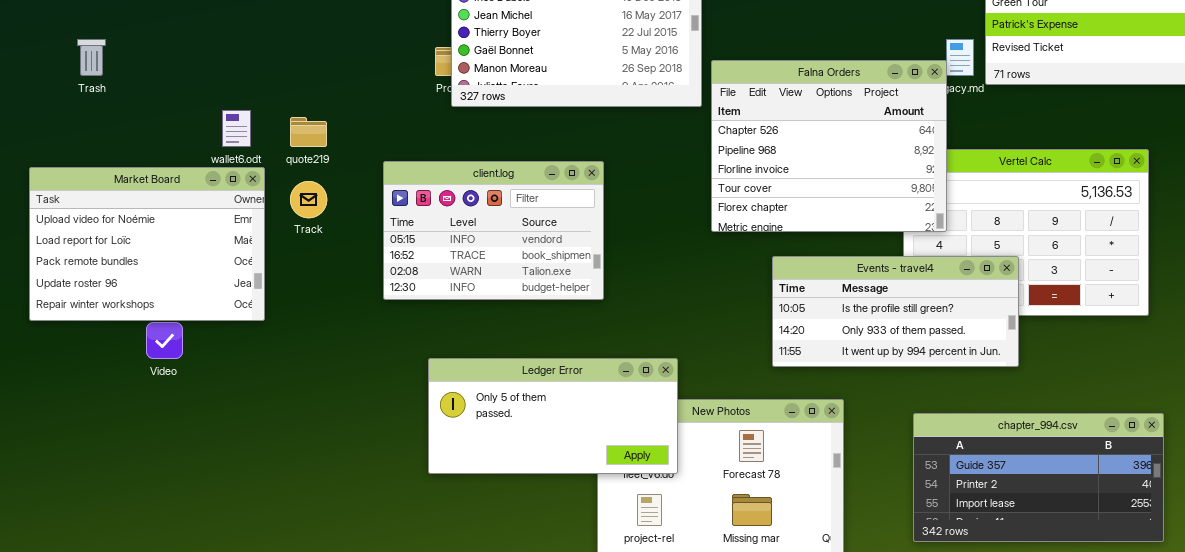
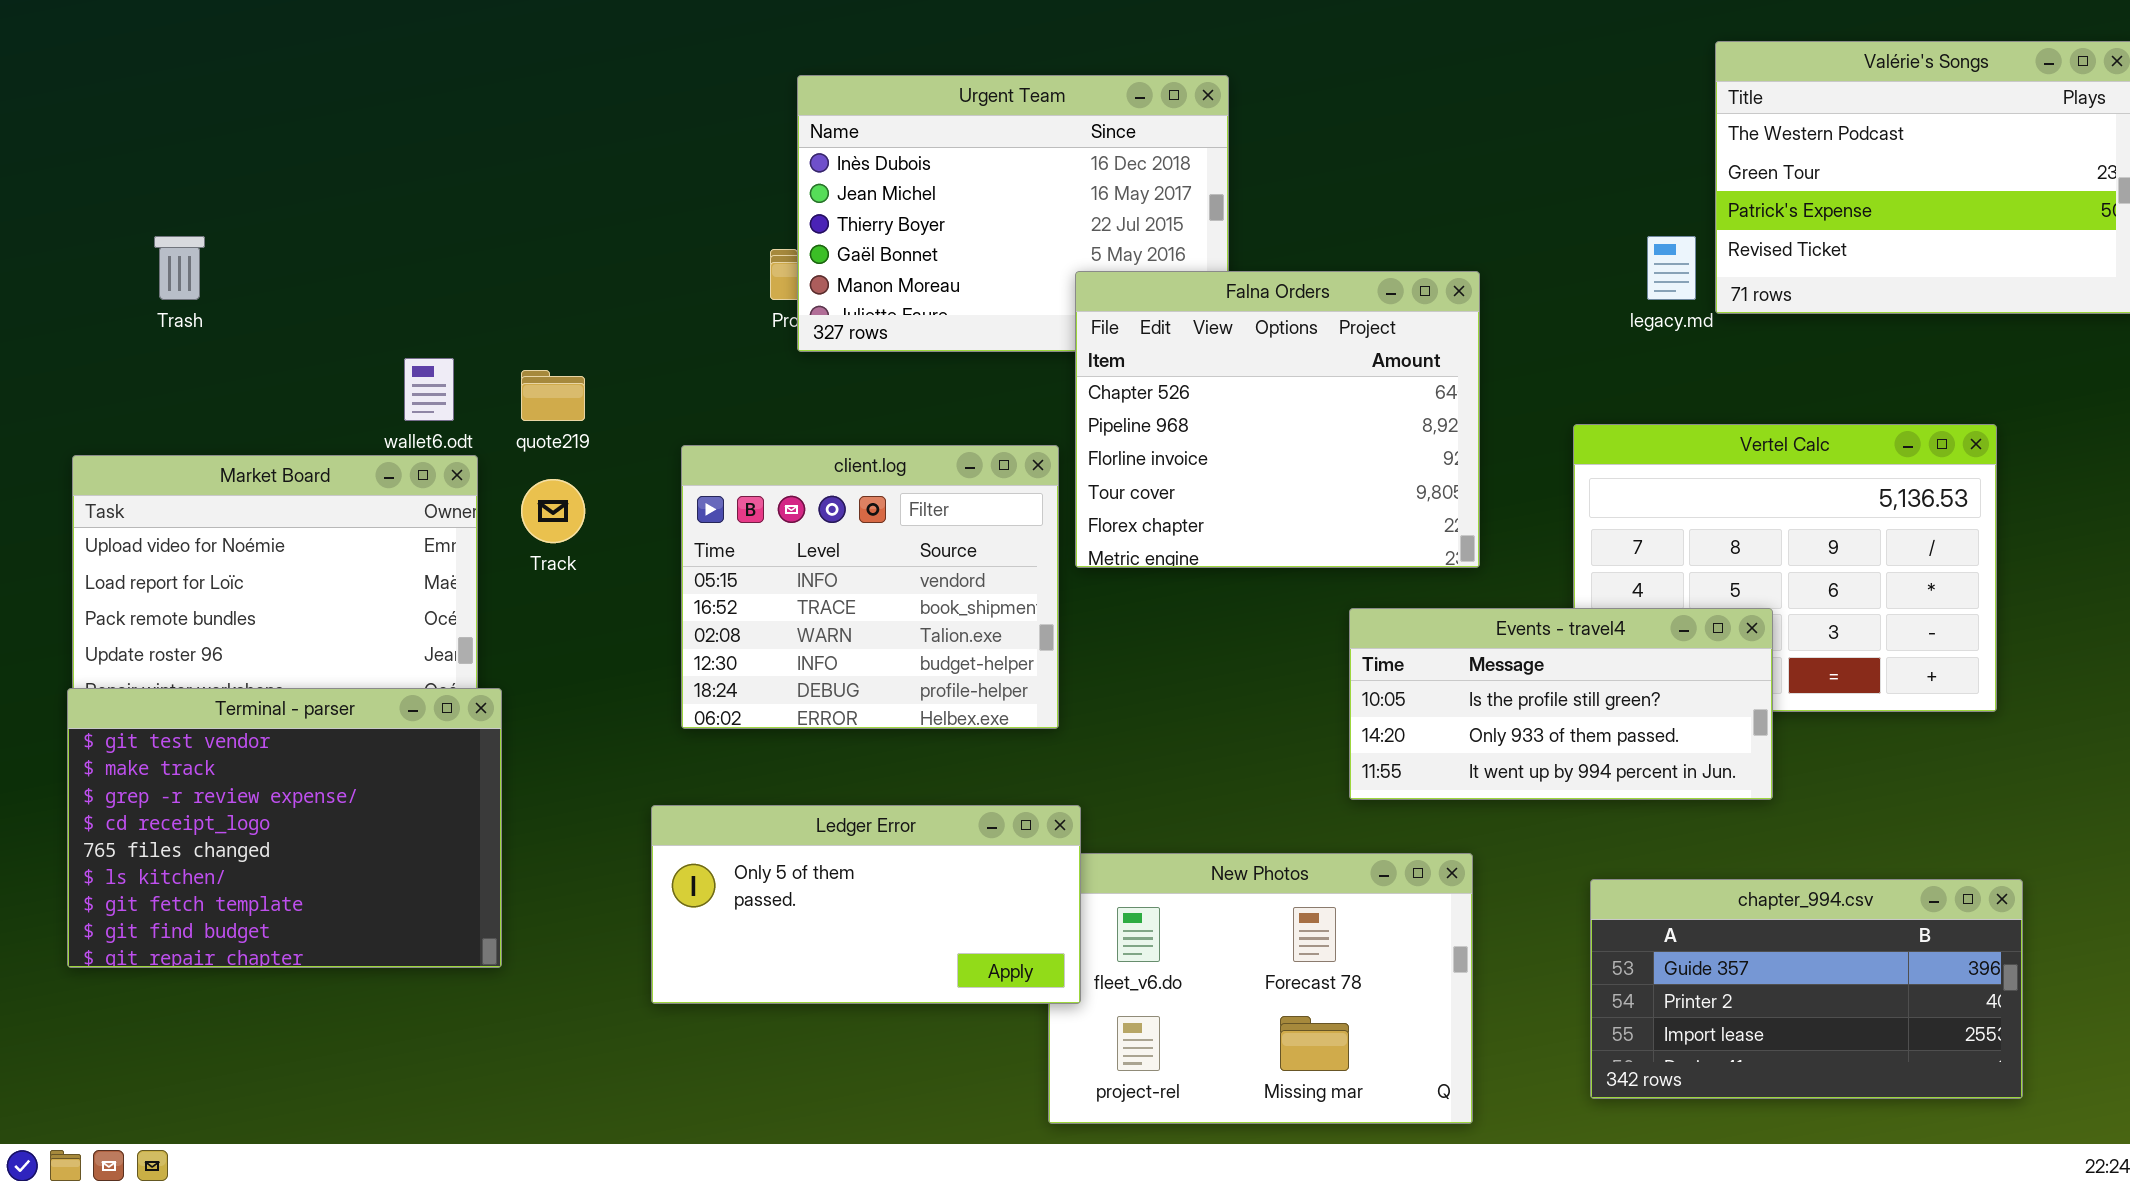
Falna Orders: [711,60,947,232] -> [1075,271,1480,568], moved
client.log: [383,161,604,300] -> [681,445,1059,729], resized
Terminal - parser: none -> [67,688,502,968], opened
Ledger Error: [428,358,678,474] -> [651,805,1081,1004], moved

